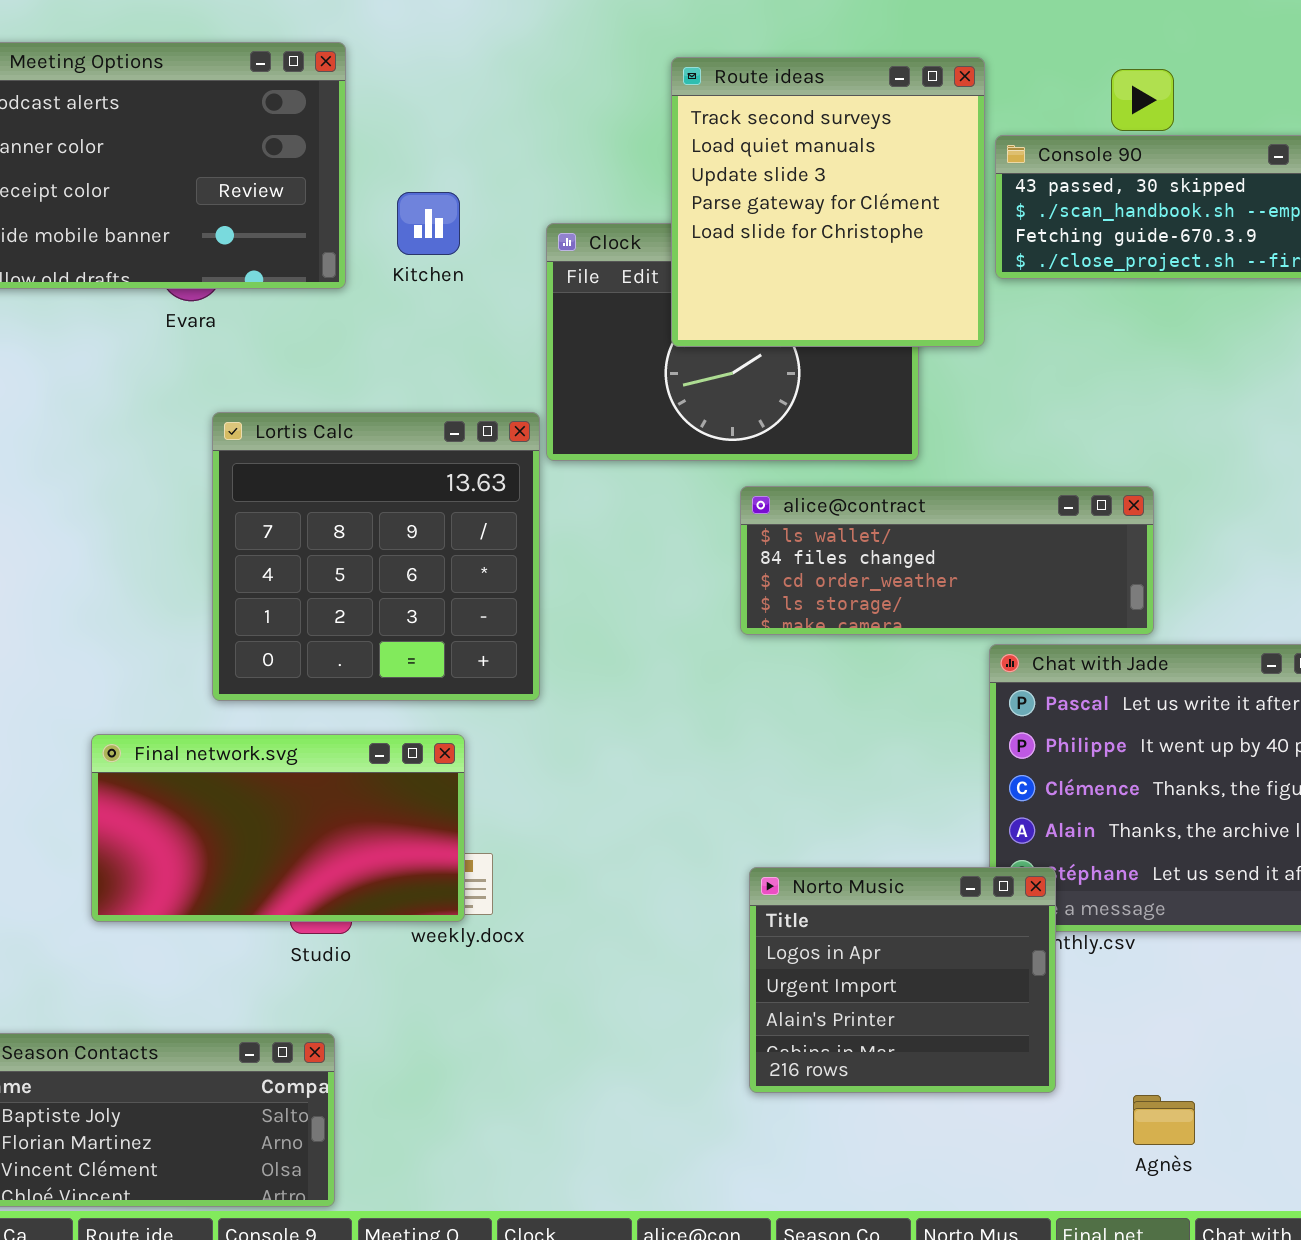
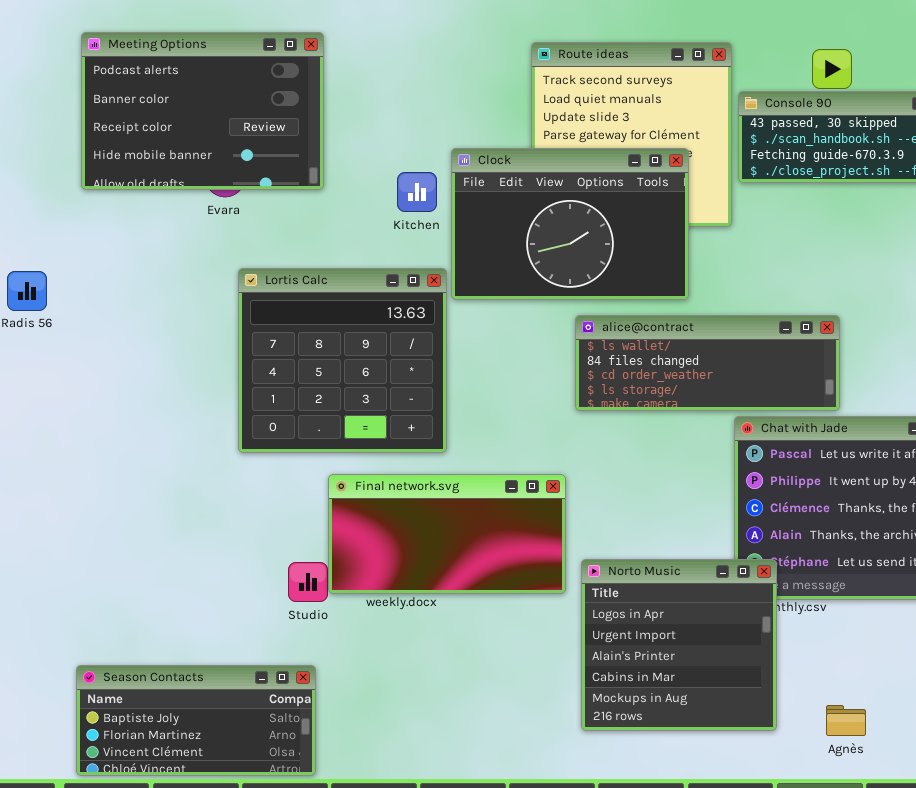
Kitchen: [397,192,460,255] -> [397,172,437,212], moved
Clock: [546,223,919,461] -> [451,148,689,300], raised
Final network.svg: [91,734,465,922] -> [328,474,566,594], moved
Norto Music: [749,867,1056,1093] -> [581,559,777,731], resized

